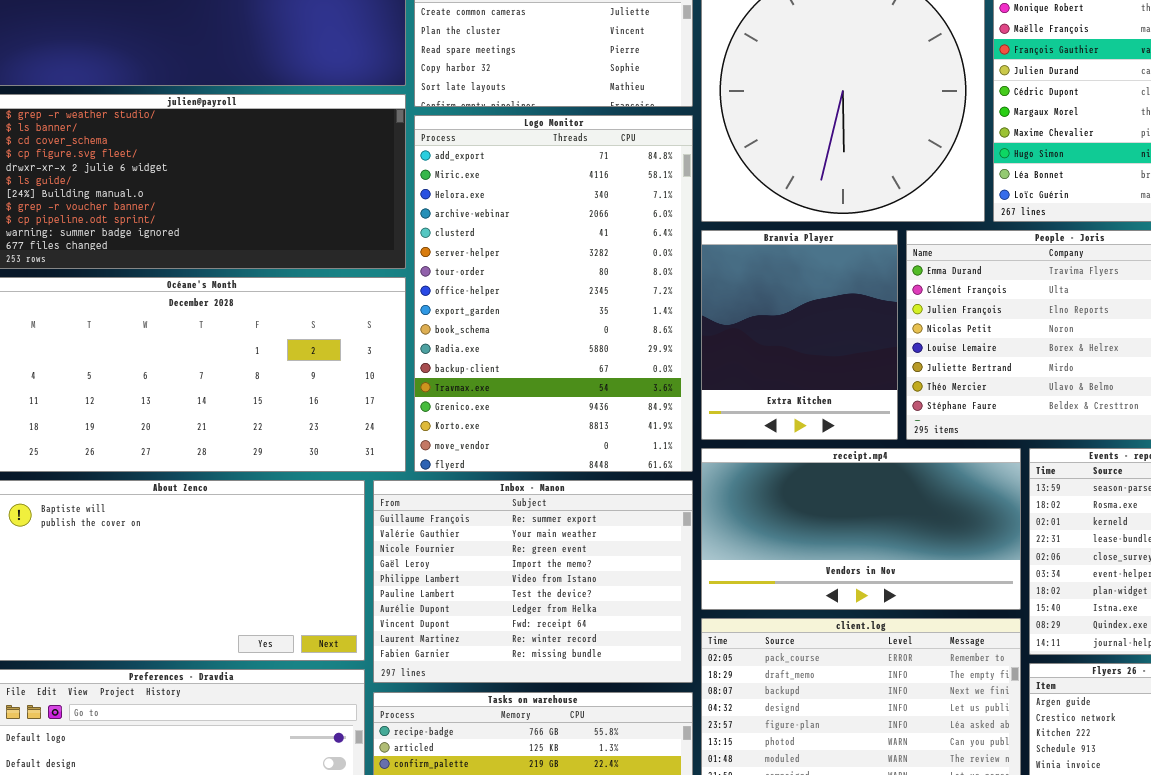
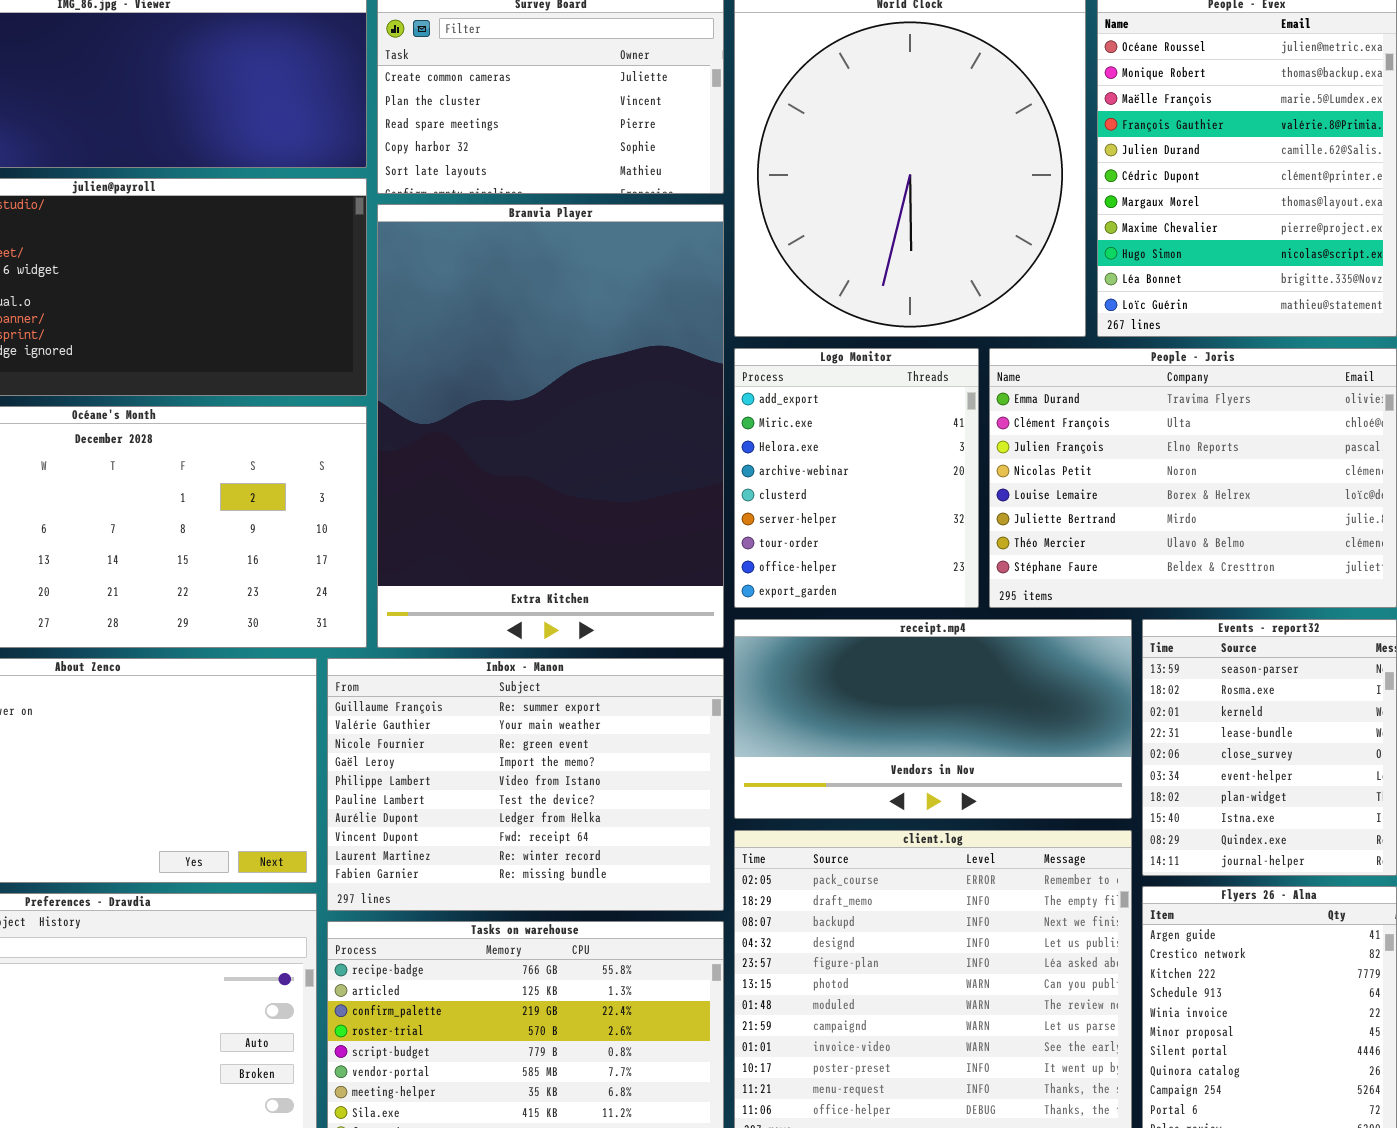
Logo Monitor: [414,115,693,472] -> [734,348,979,608], moved, resized
Branvia Player: [701,230,898,440] -> [377,204,724,648], moved, resized

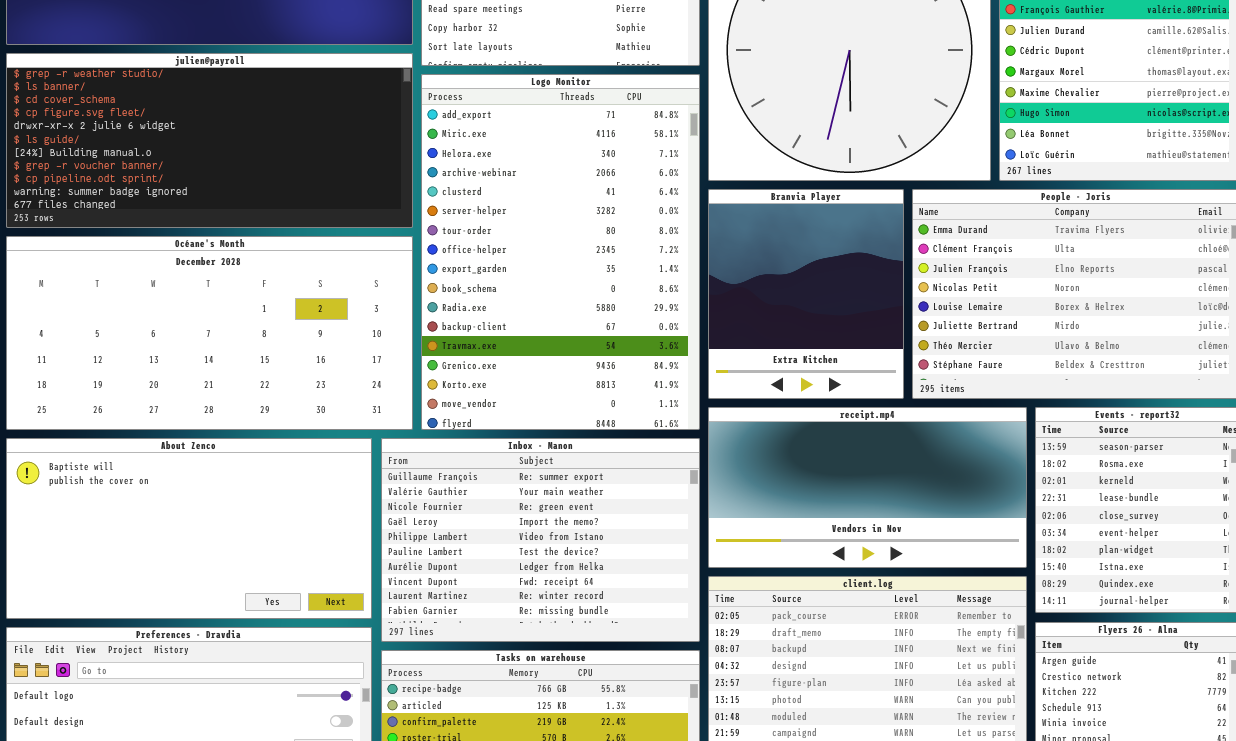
Branvia Player: [377,204,724,648] -> [708,189,904,399], moved, resized
Logo Monitor: [734,348,979,608] -> [421,74,700,430], moved, resized

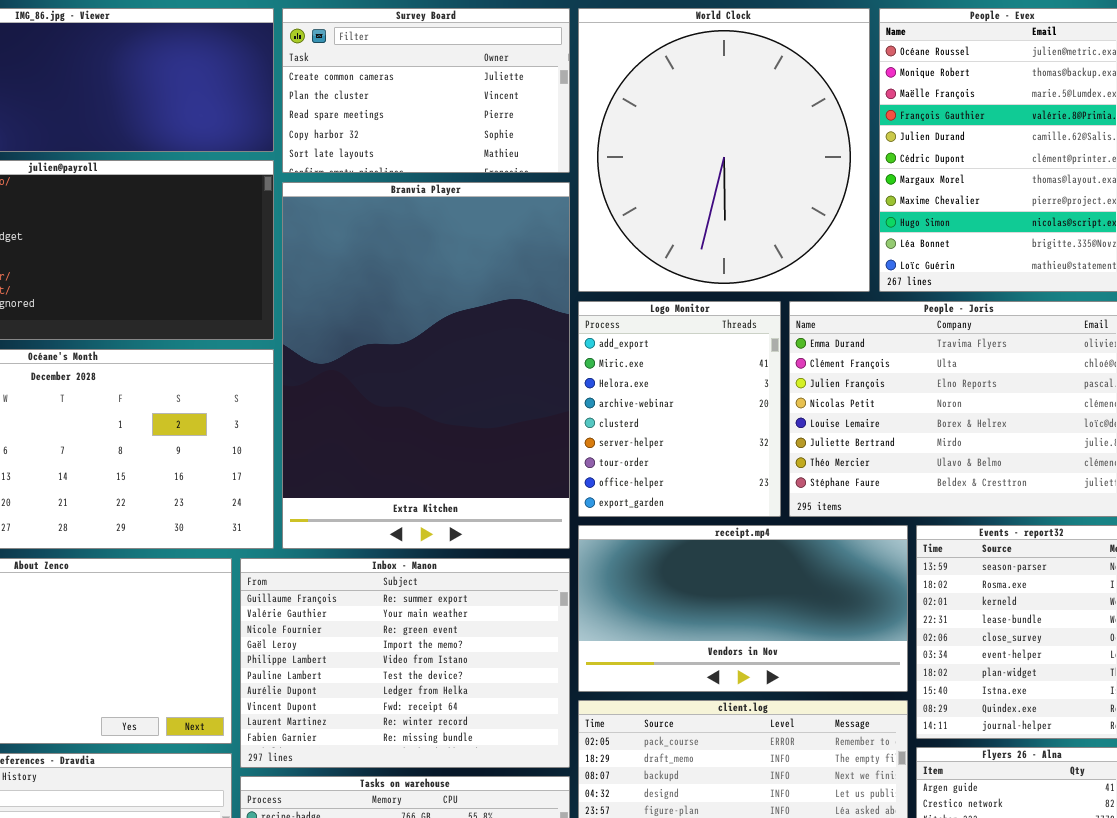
Logo Monitor: [421,74,700,430] -> [578,301,781,517], moved, resized
Branvia Player: [708,189,904,399] -> [282,182,570,549], moved, resized

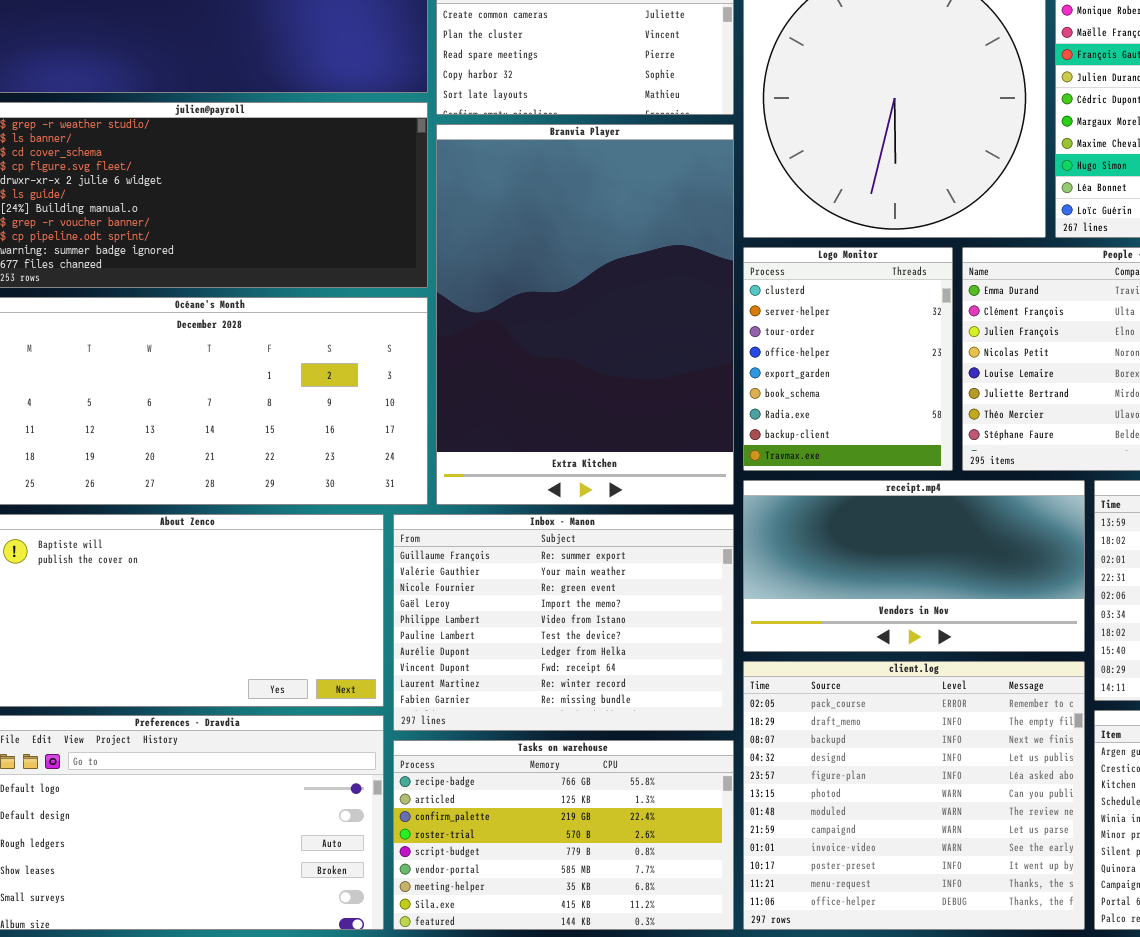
Logo Monitor: [578,301,781,517] -> [743,247,953,471], scrolled down 4 rows

